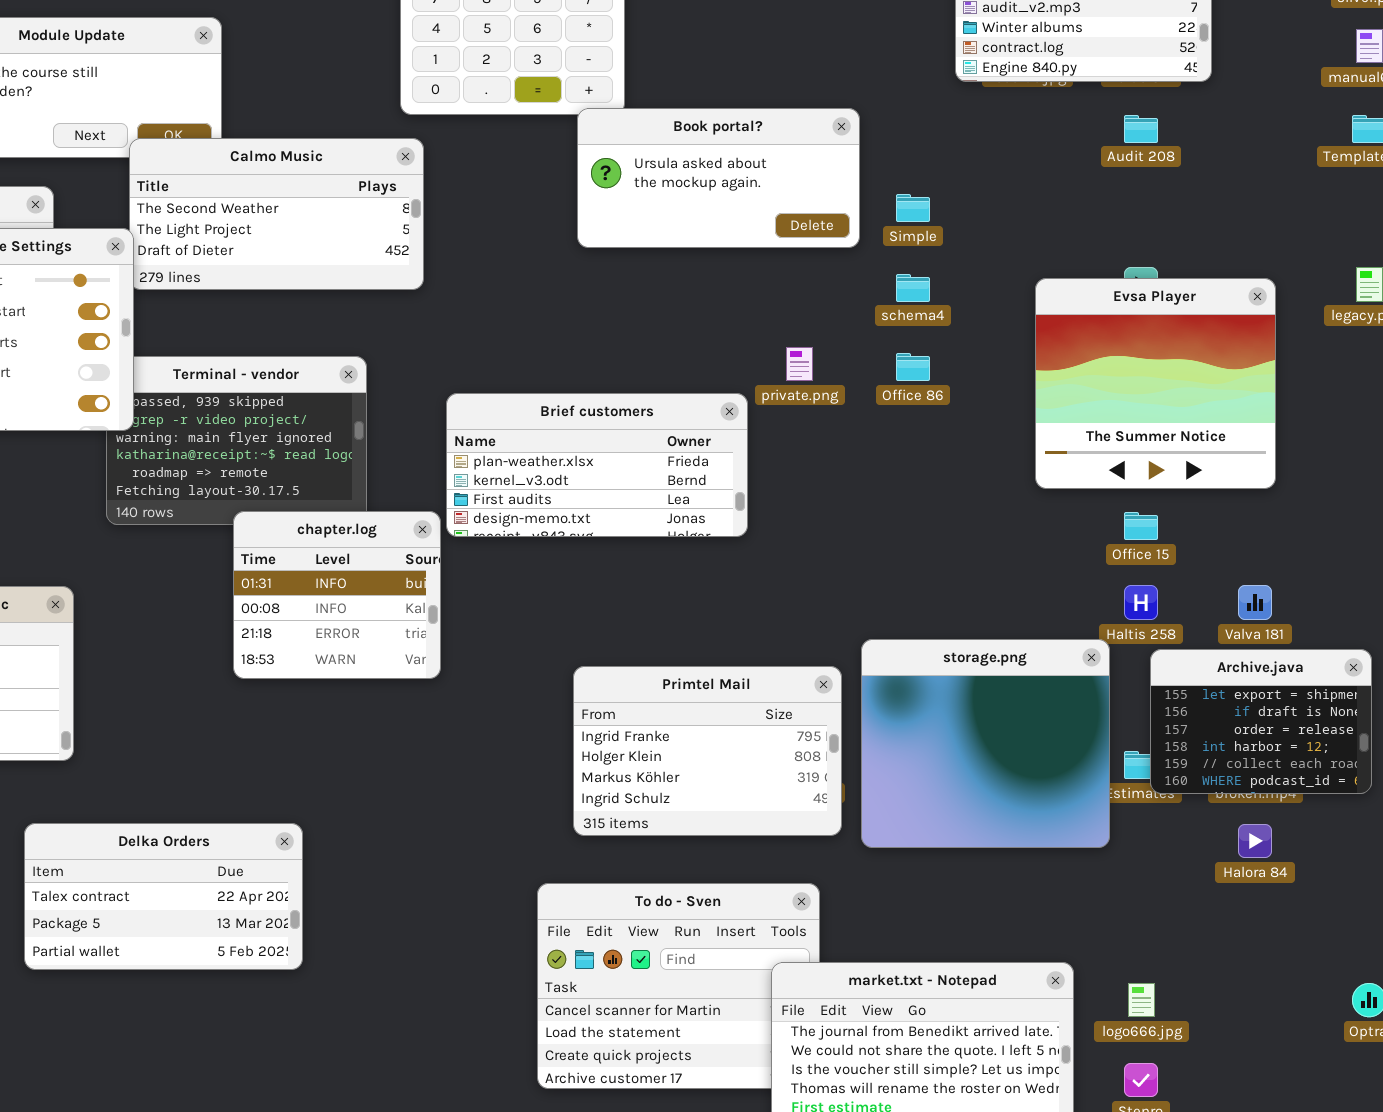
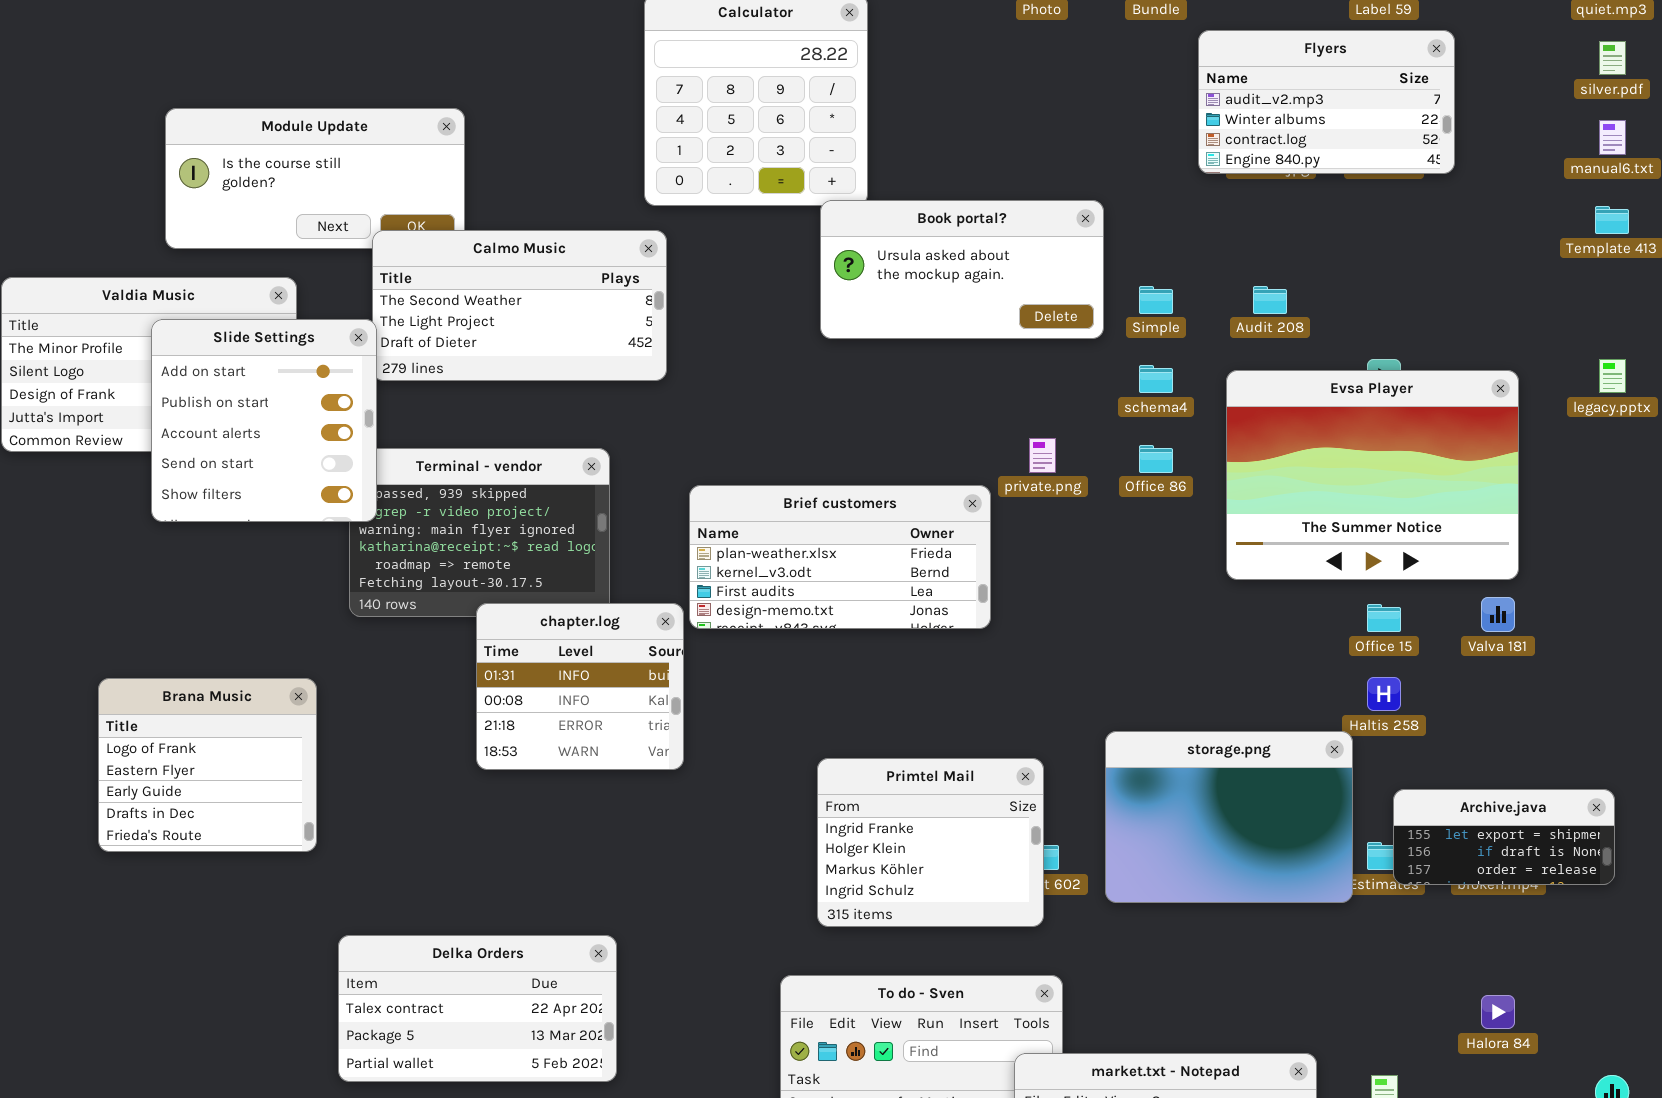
Audit 208: [1124,115,1158,143] -> [1253,286,1287,314], moved
Evsa Player: [1035,278,1276,489] -> [1226,370,1519,580], resized
Valva 181: [1238,585,1272,620] -> [1481,597,1515,632], moved
storage.png: [861,639,1110,848] -> [1105,731,1353,903], resized
Archive.java: [1150,649,1372,794] -> [1393,789,1615,885], resized
Primtel Mail: [573,666,842,836] -> [817,758,1044,927], resized
Delka Orders: [24,823,303,970] -> [338,935,617,1082], moved
Halora 84: [1238,824,1272,858] -> [1481,995,1515,1029], moved

